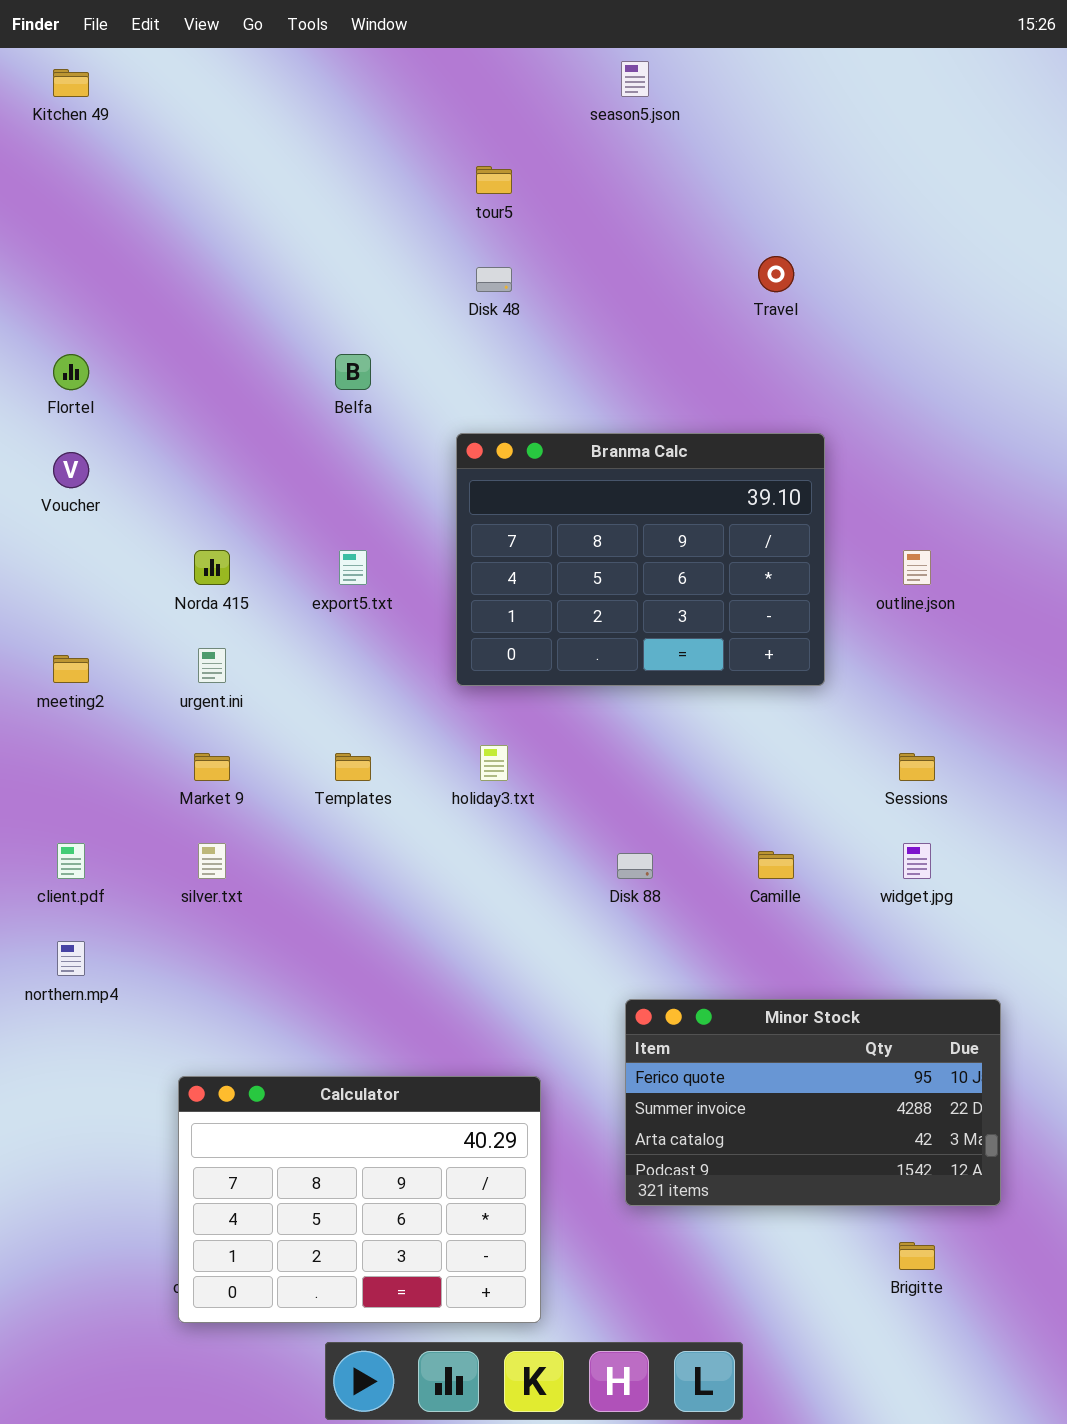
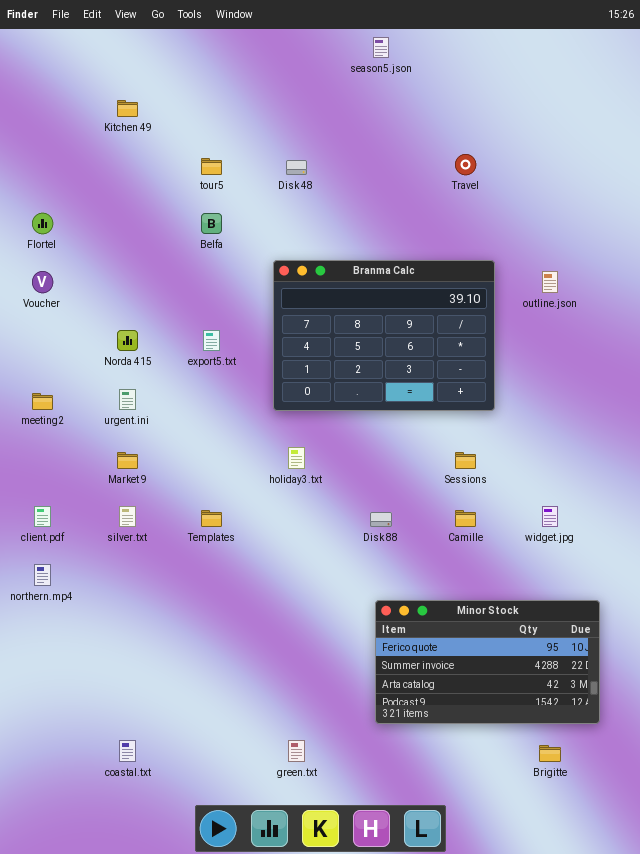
Kitchen 49: [53,69,89,97] -> [117,100,138,117], moved
tour5: [476,166,512,194] -> [201,158,222,175], moved
outline.json: [903,550,931,585] -> [542,271,558,293], moved
Templates: [335,753,371,781] -> [201,510,222,527], moved
Sessions: [899,753,935,781] -> [455,452,476,469], moved
Calculator: [178,1076,541,1323] -> none, closed

